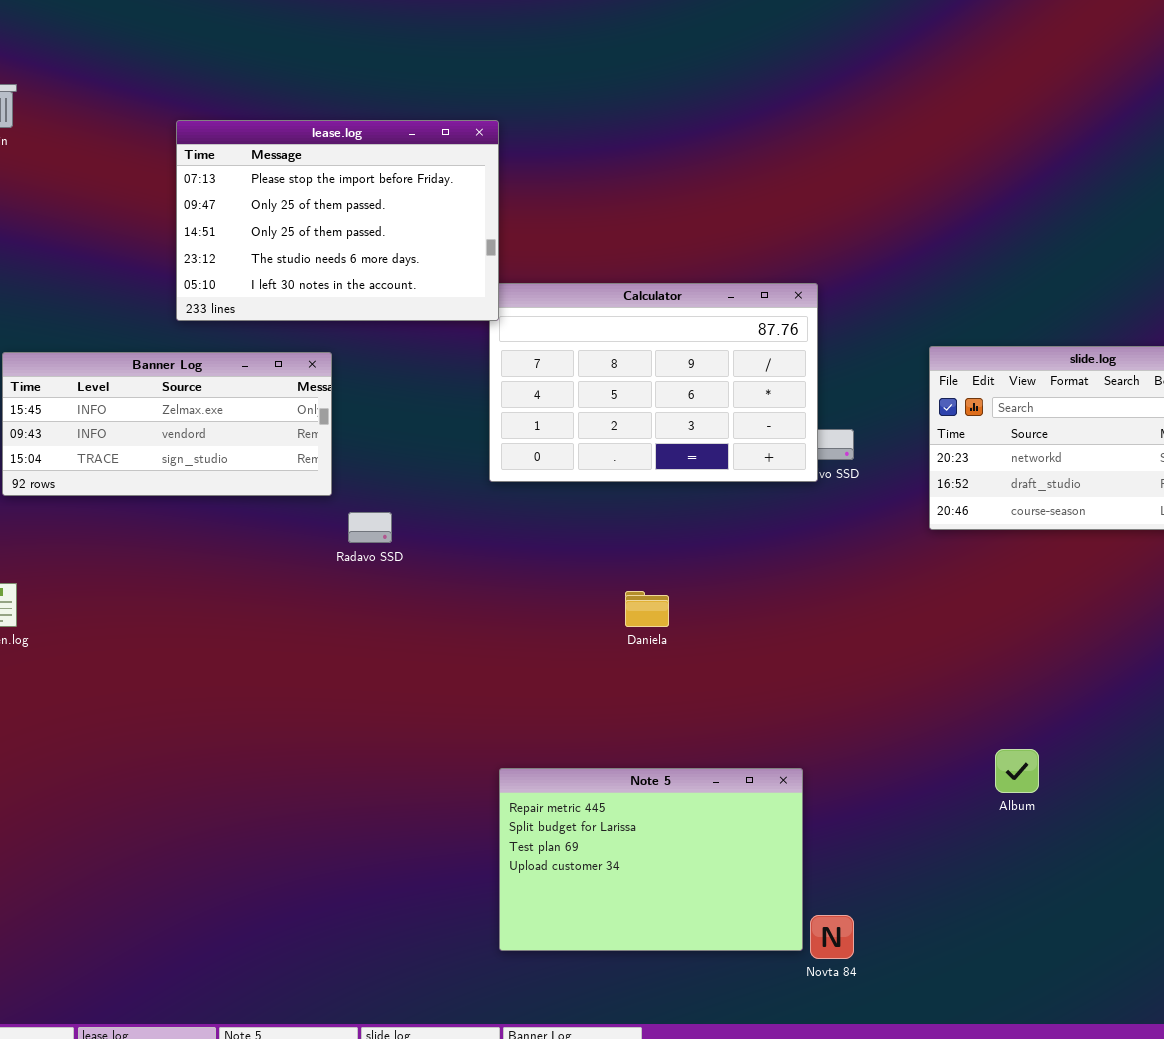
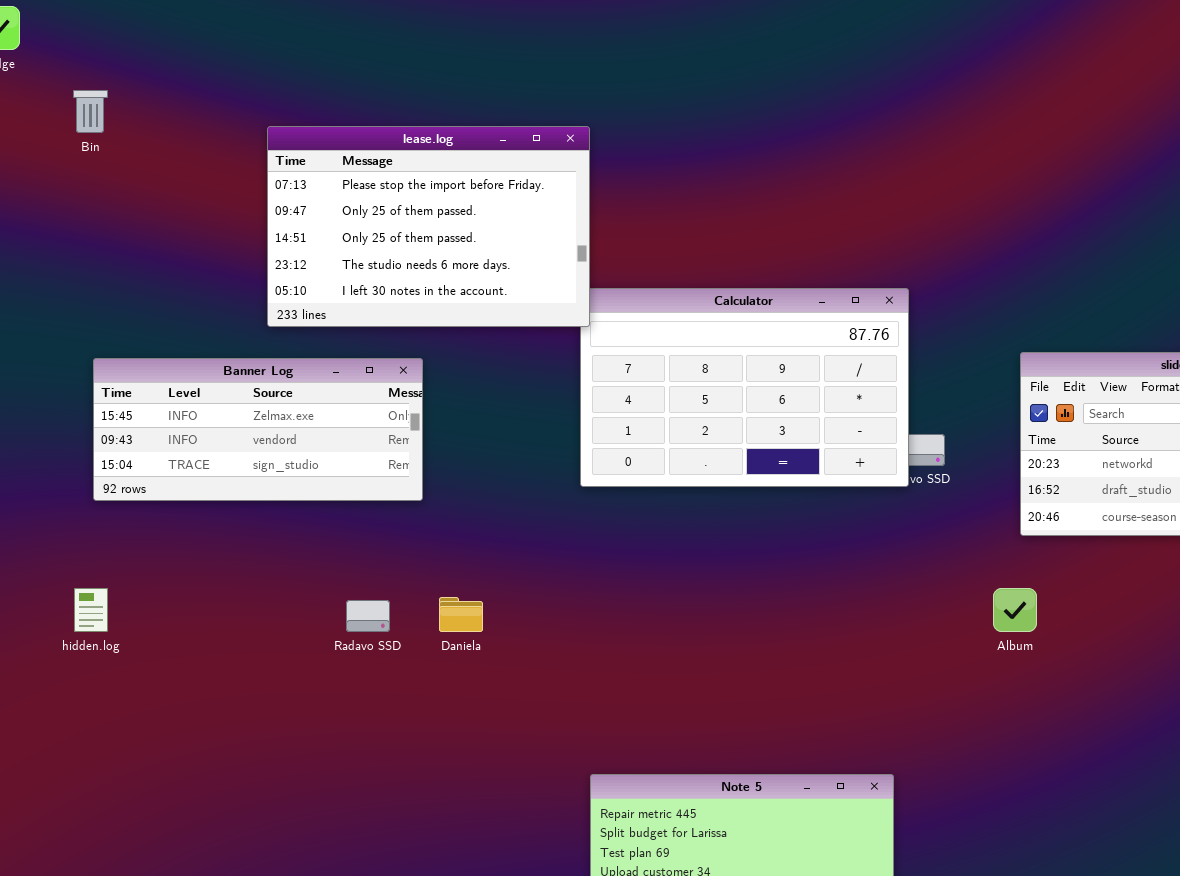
Radavo SSD: [348,512,392,543] -> [346,600,390,632], moved
Daniela: [625,591,669,627] -> [439,597,483,632], moved
Album: [995,749,1039,793] -> [993,588,1037,632], moved

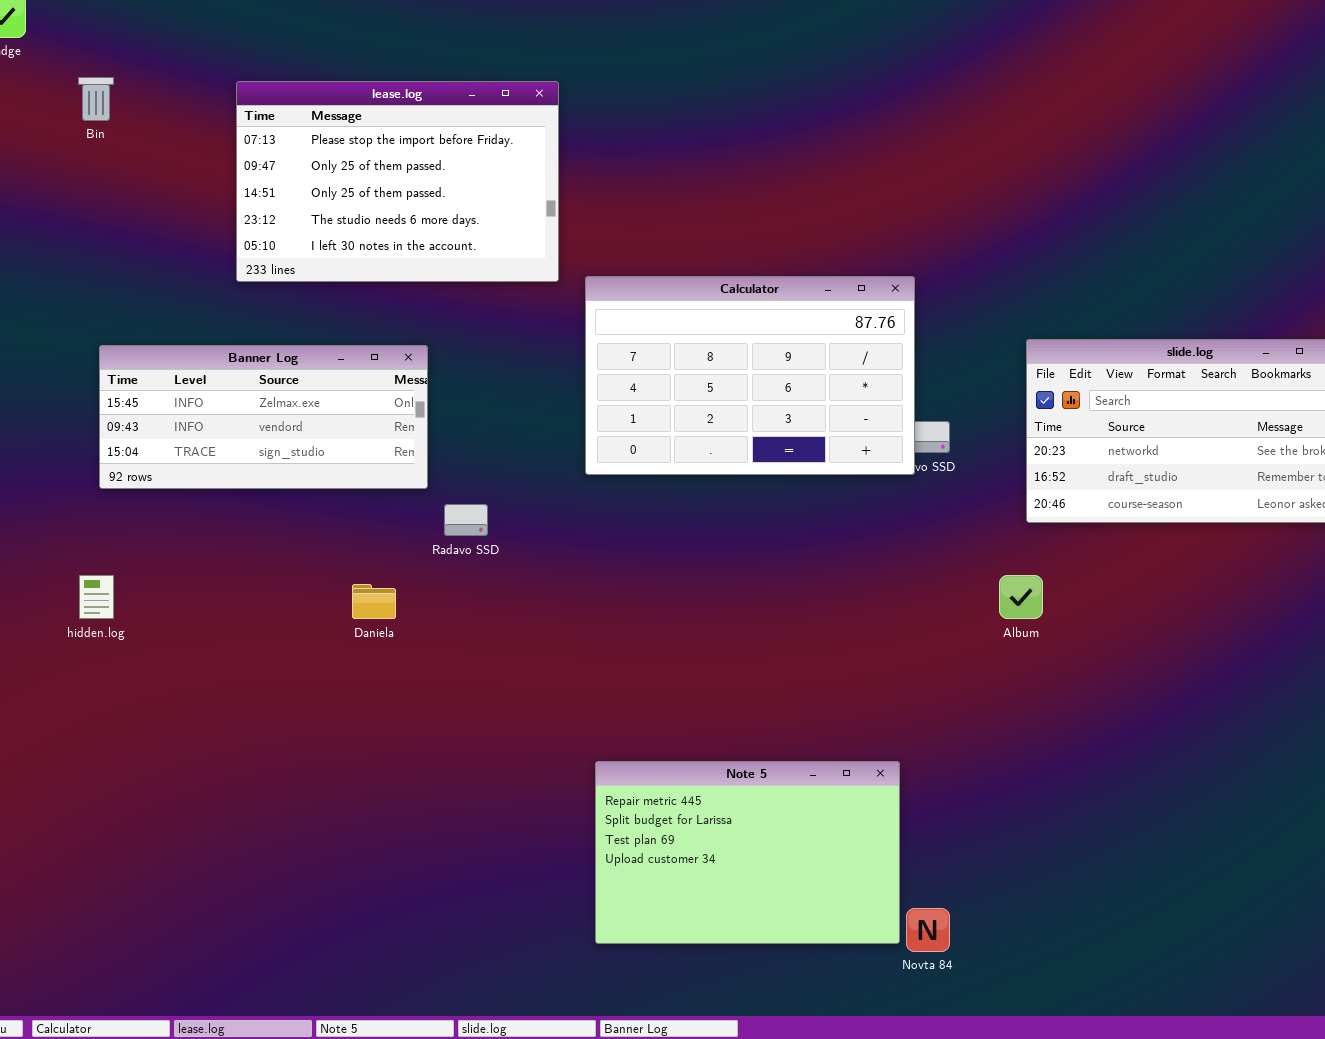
lease.log: [267,126,590,327] -> [236,81,559,282], moved
Daniela: [439,597,483,632] -> [352,584,396,619], moved
Radavo SSD: [346,600,390,632] -> [444,504,488,536], moved

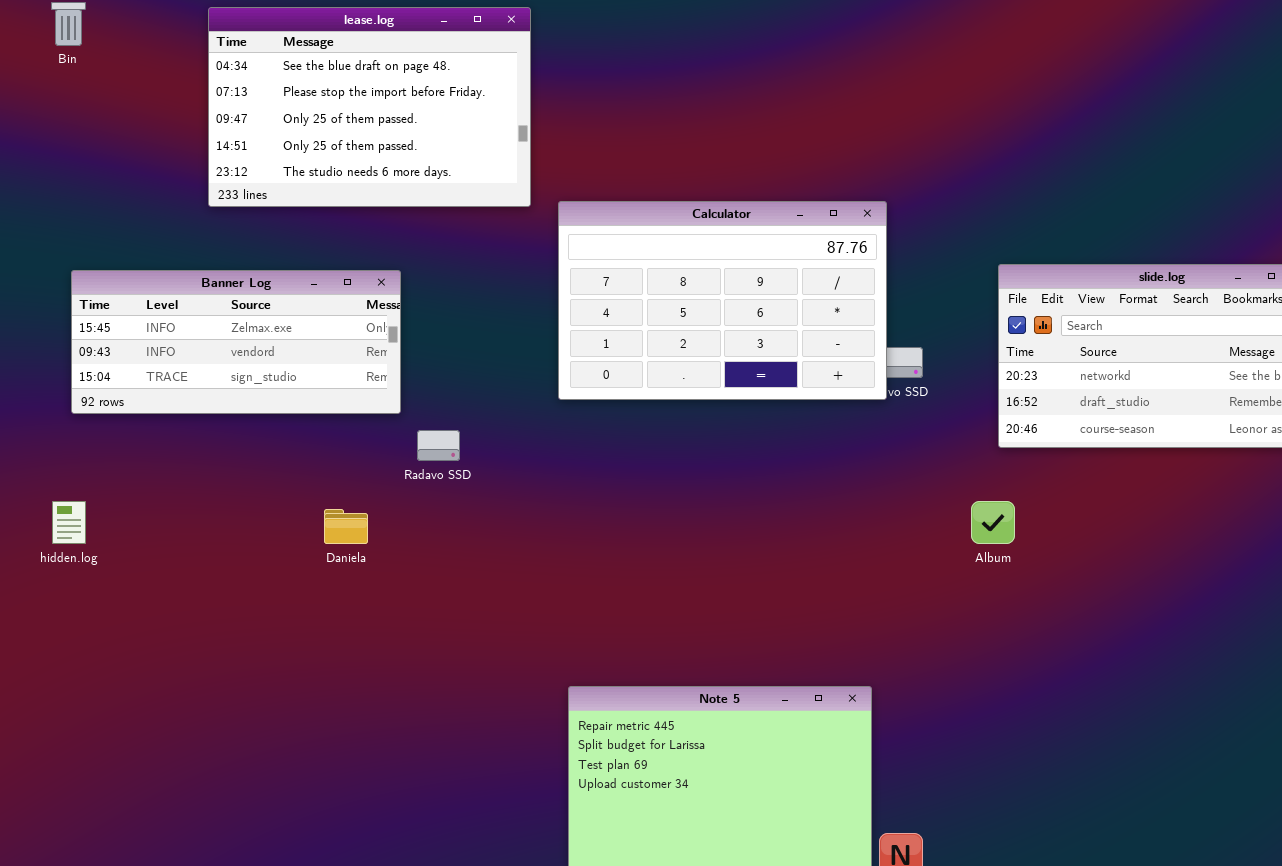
lease.log: [236,81,559,282] -> [208,7,531,207], scrolled up 1 row

